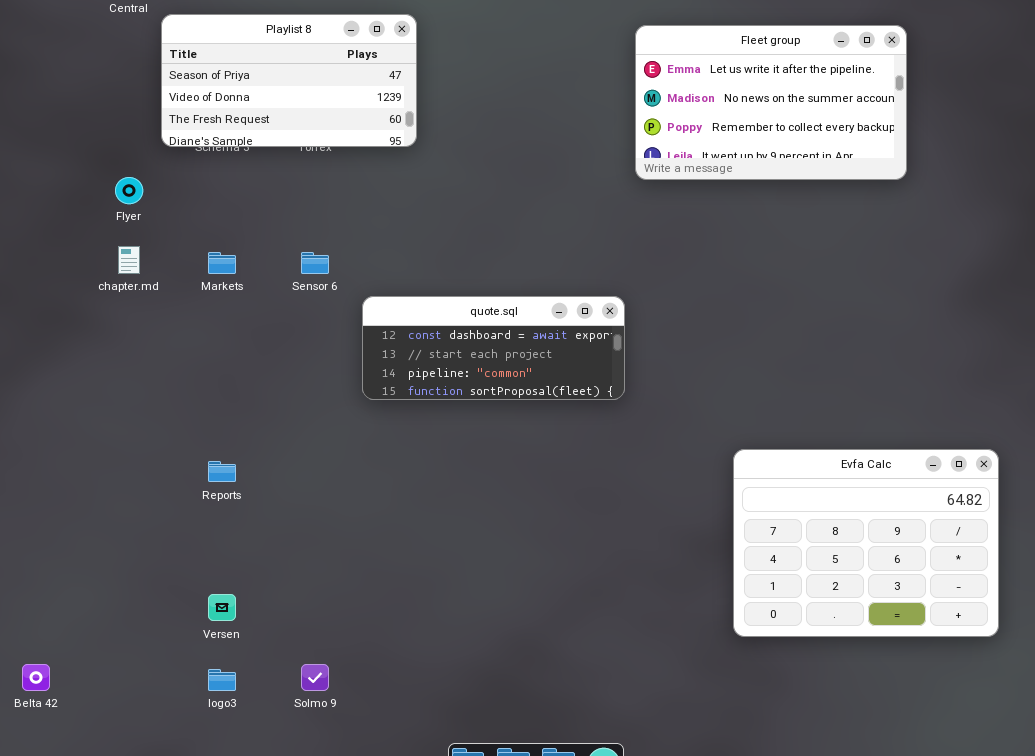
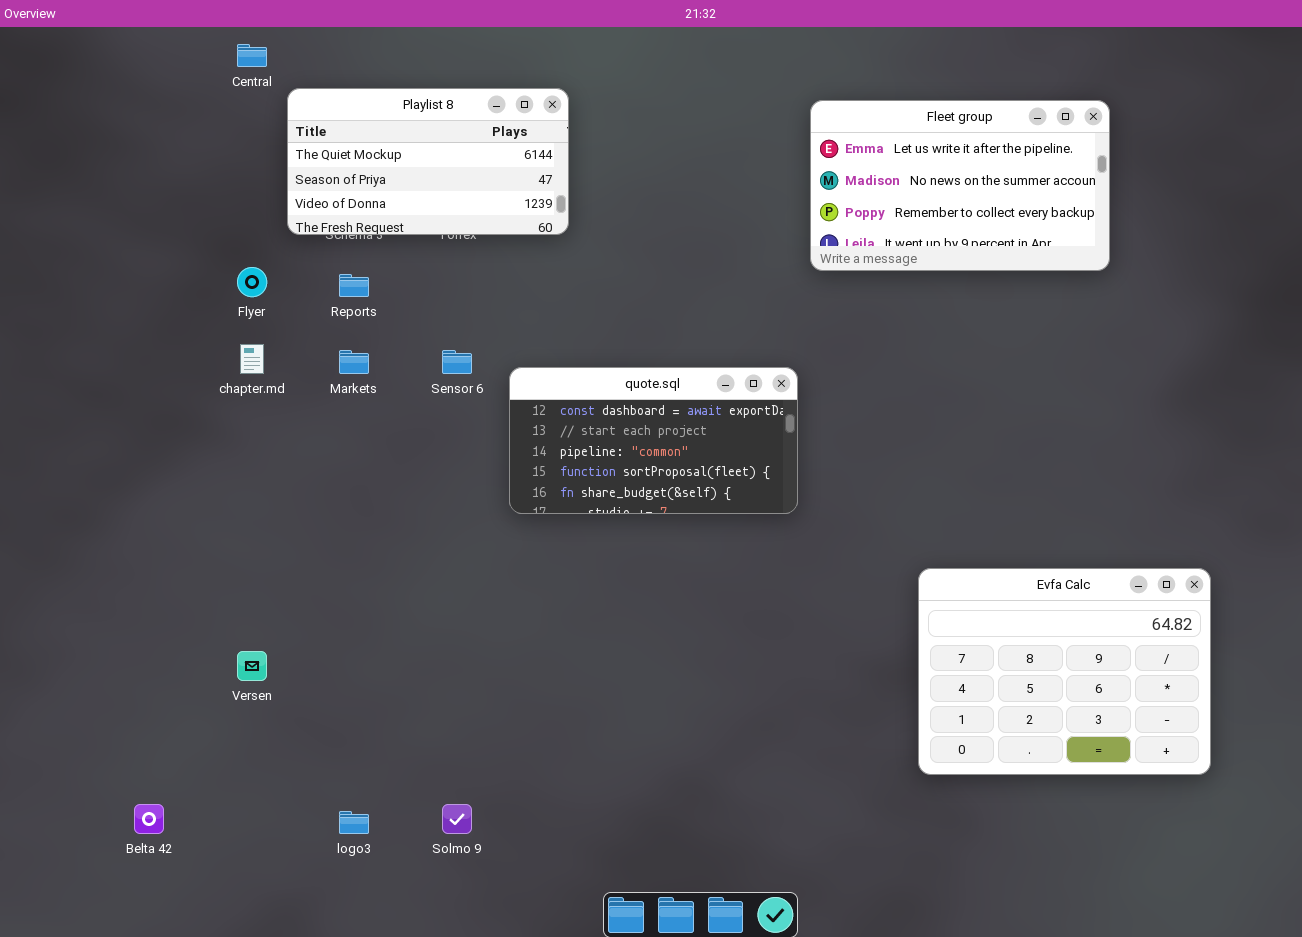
Playlist 8: [161,14,417,147] -> [287,88,569,235], scrolled up 1 row
quote.sql: [362,296,625,400] -> [509,367,798,514], resized
Reports: [208,461,236,482] -> [339,274,369,297], moved
Versen: [208,594,236,621] -> [237,651,267,681], moved

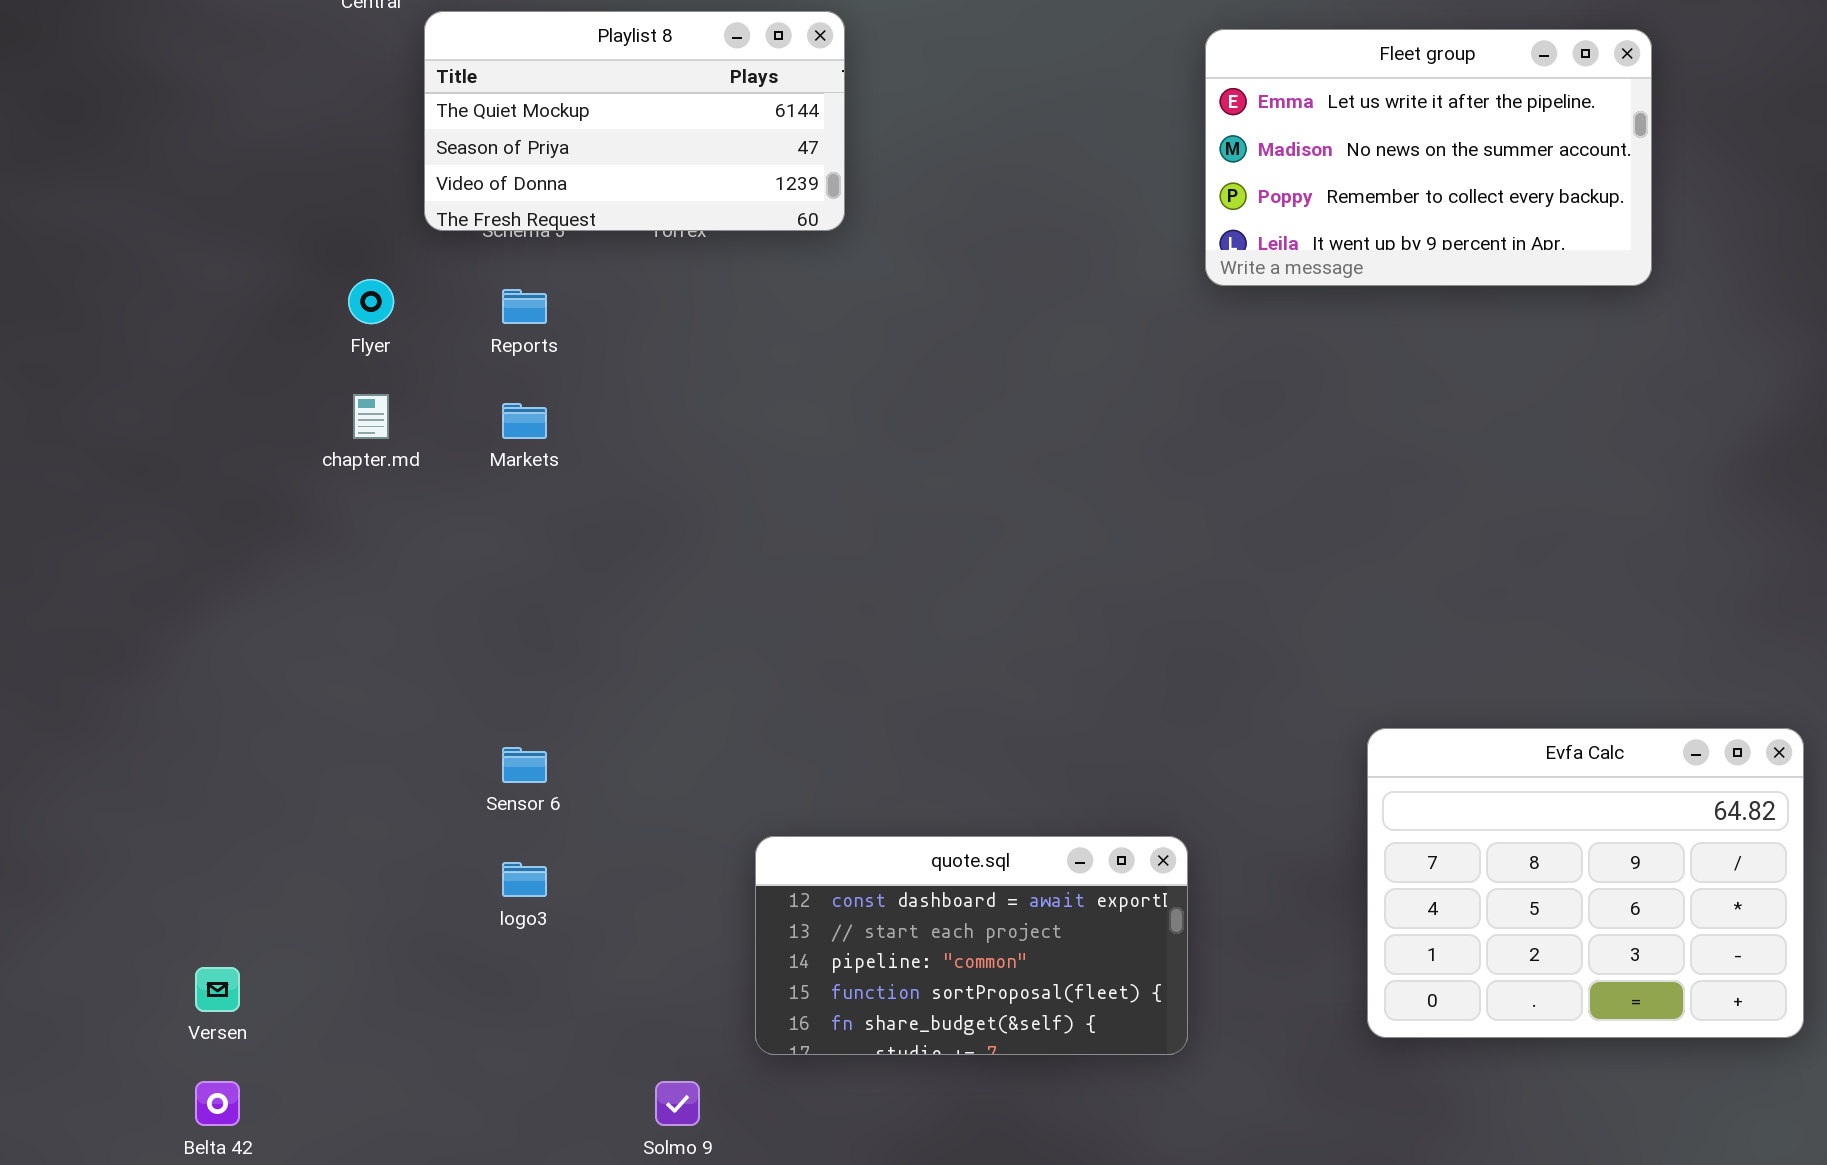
Sensor 6: [442,350,472,374] -> [502,747,547,783], moved
quote.sql: [509,367,798,514] -> [755,836,1188,1055], moved
Versen: [237,651,267,681] -> [195,967,240,1012], moved
logo3: [339,811,369,834] -> [502,862,547,897], moved

